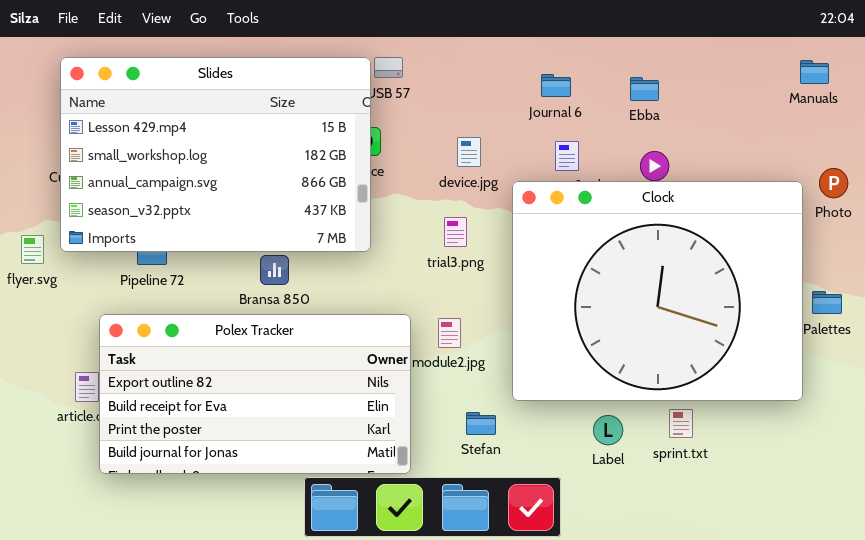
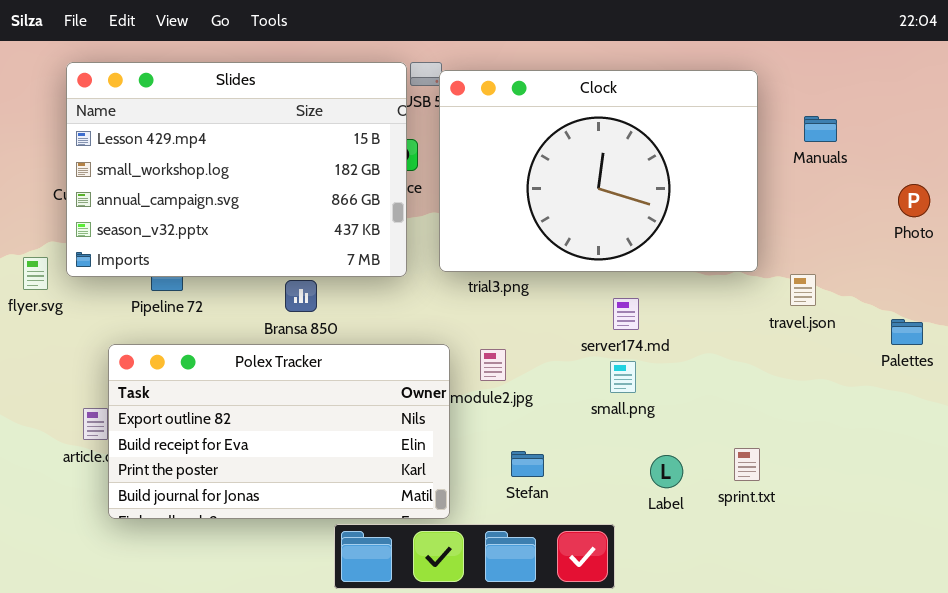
Manuals: [800,60,829,84] -> [804,116,837,142], moved
Clock: [512,181,803,401] -> [439,70,758,272], moved, resized

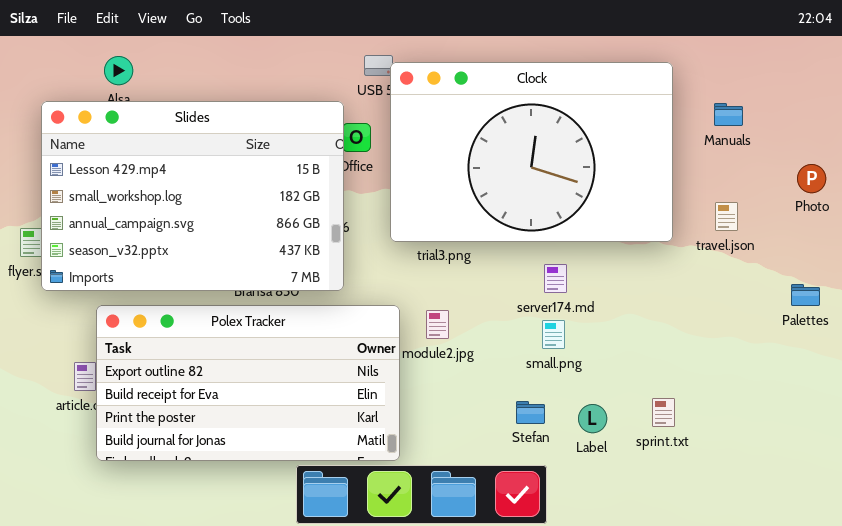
Slides: [66,62,407,277] -> [41,101,344,291], moved
travel.json: [790,274,816,306] -> [715,202,738,231], moved
Stefan: [511,451,544,477] -> [516,401,545,424], moved

